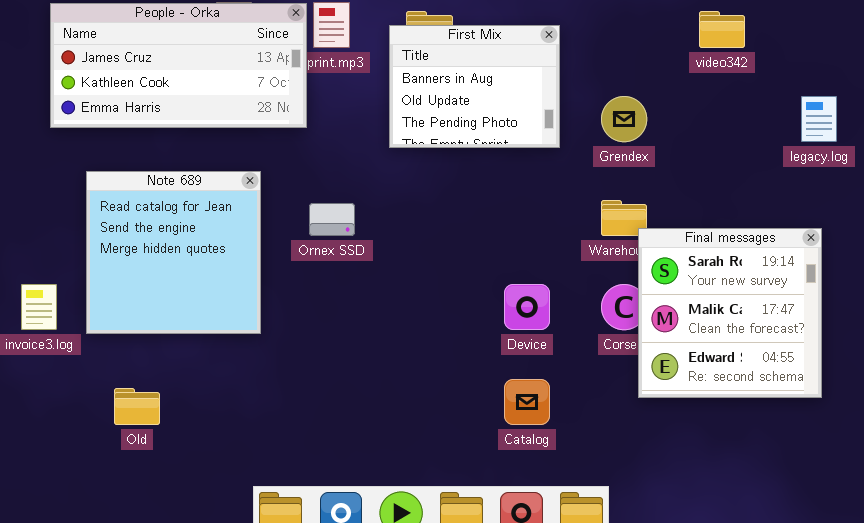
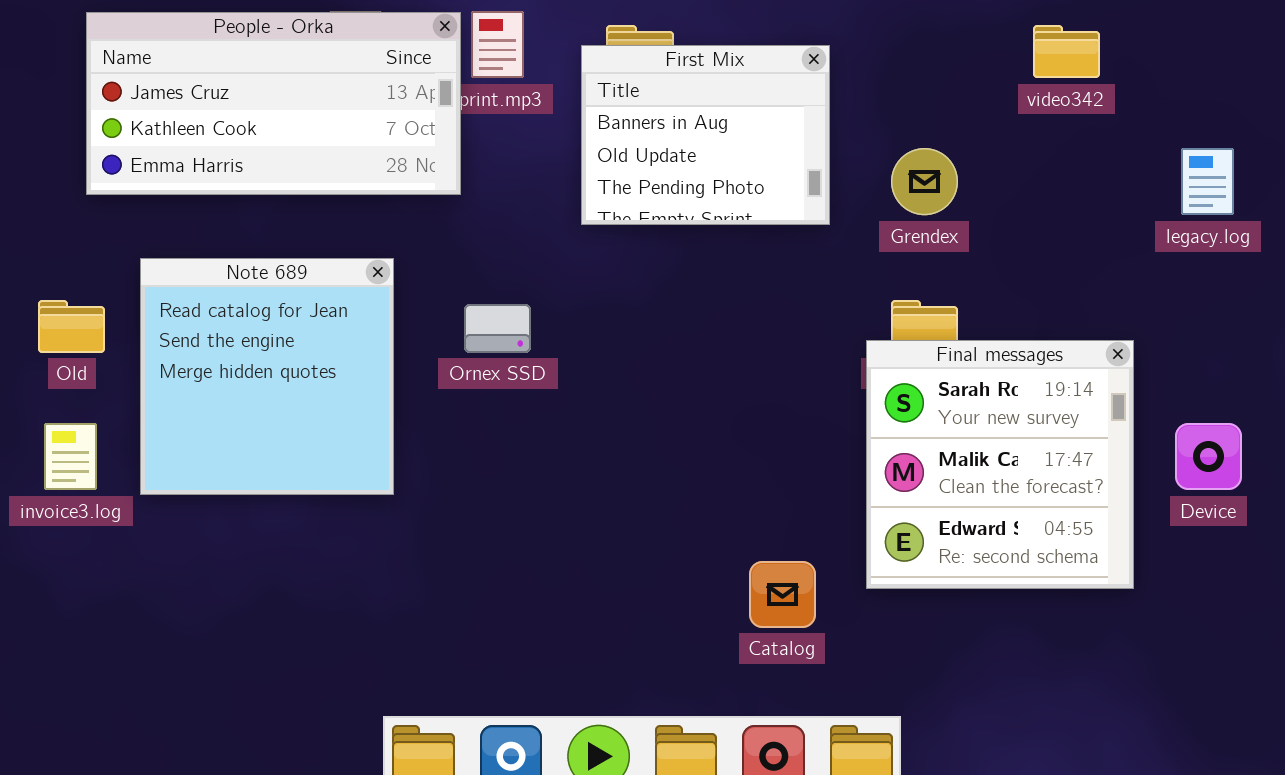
Final messages: [638,228,822,398] -> [866,340,1134,589], moved
Device: [504,284,550,330] -> [1175,423,1242,490], moved
Old: [114,388,160,425] -> [38,300,105,353], moved

